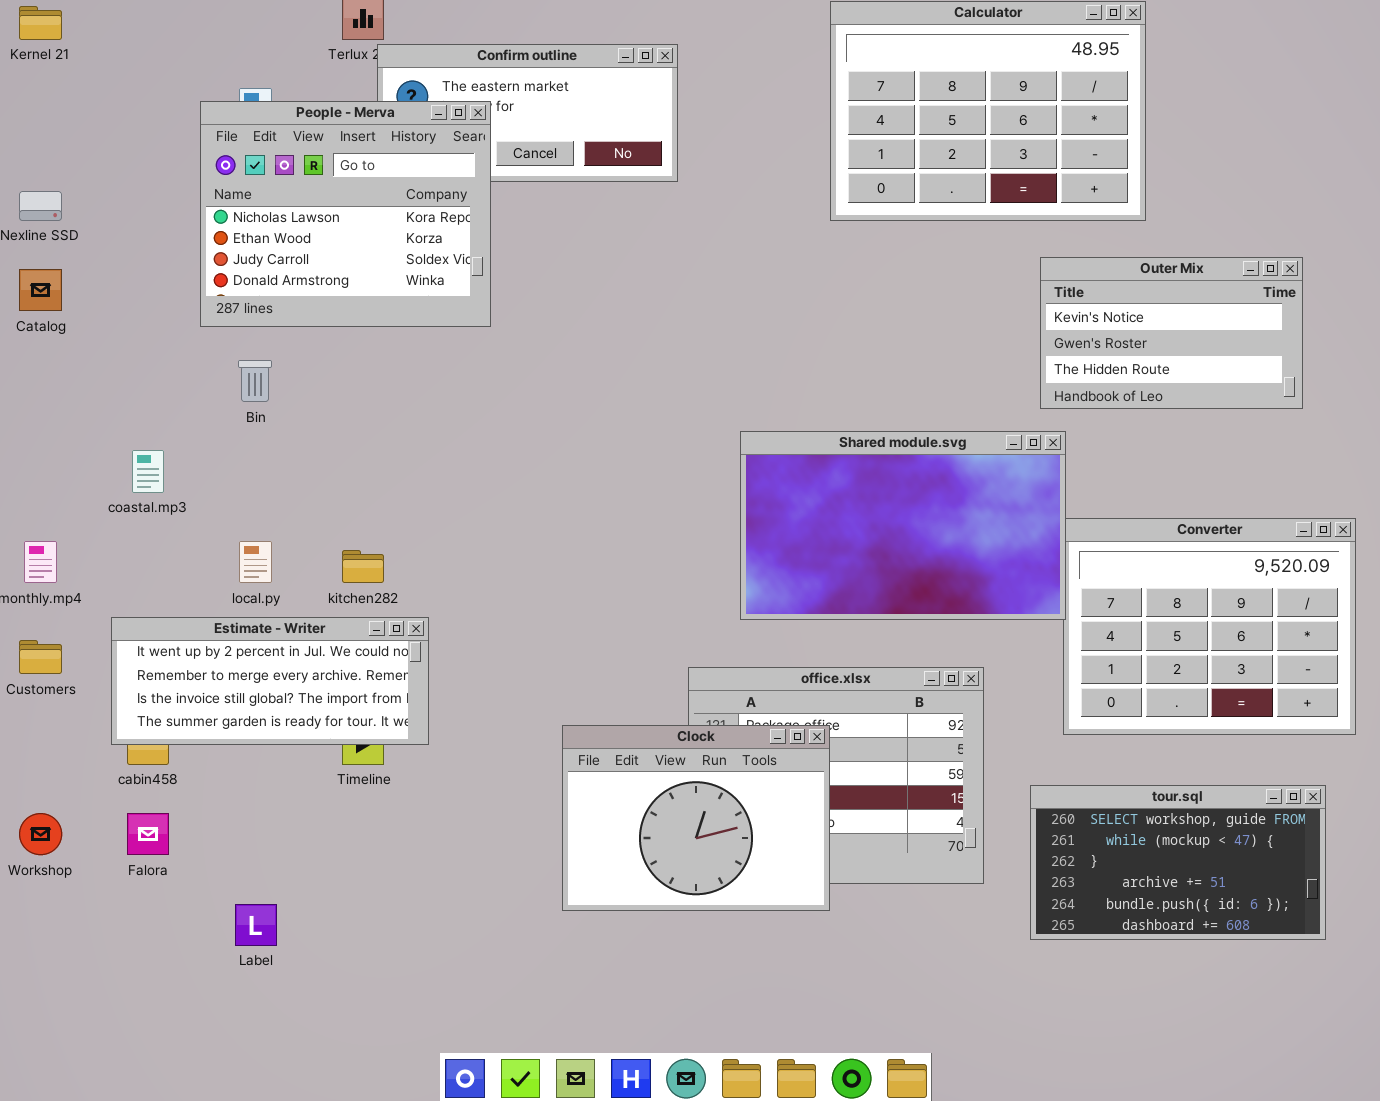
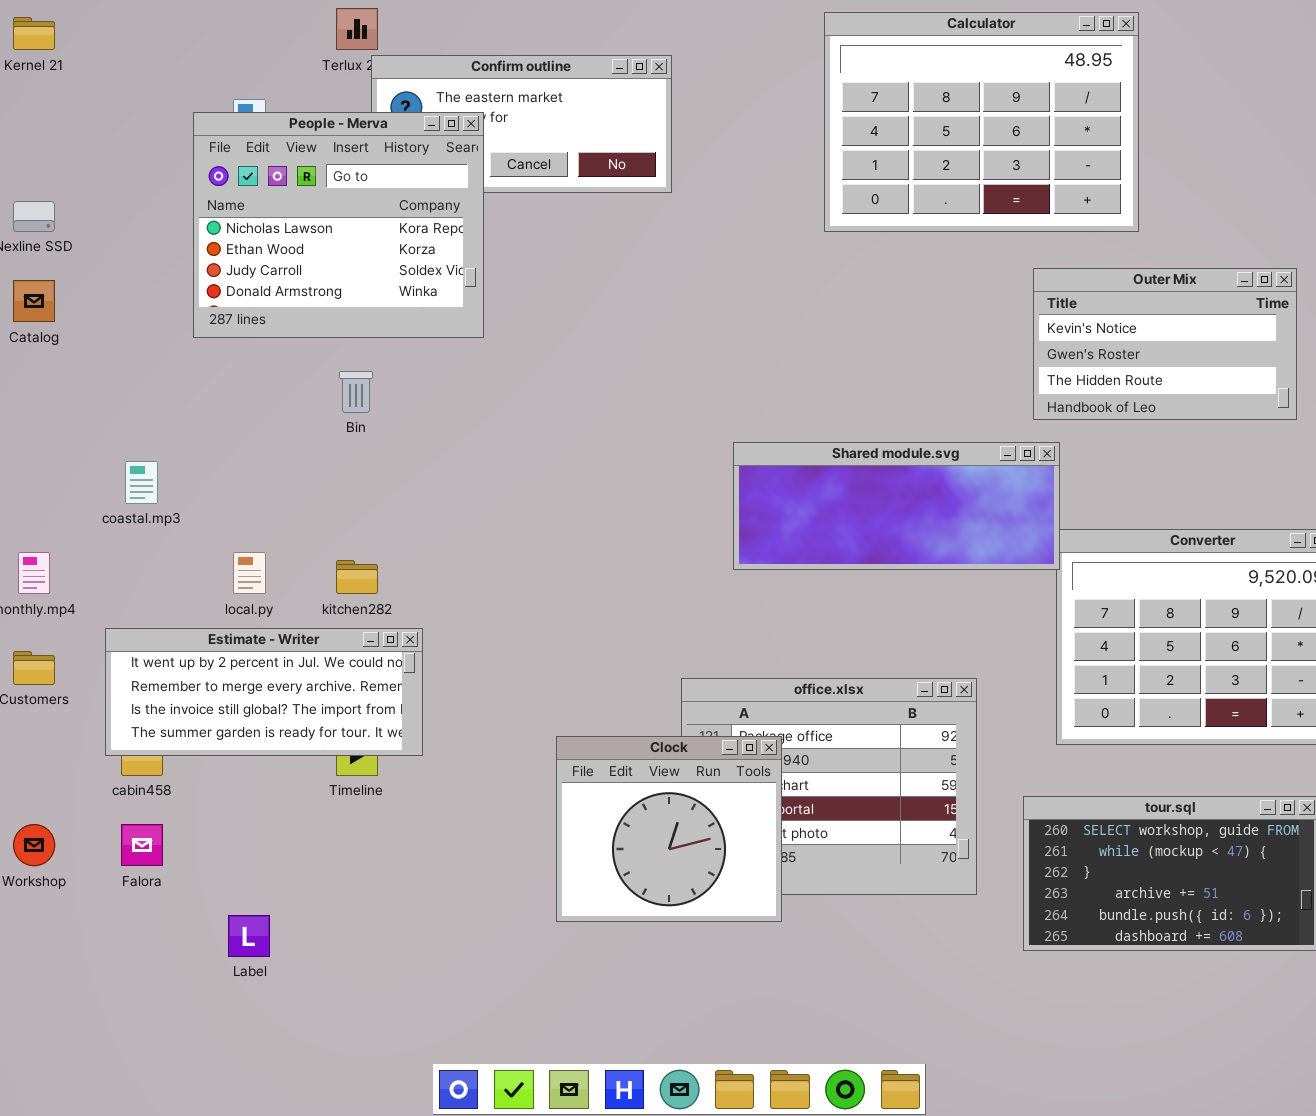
Bin: [238,360,272,402] -> [339,371,373,413], moved
Shared module.svg: [740,431,1066,620] -> [733,442,1060,570], resized
Clock: [562,725,830,911] -> [556,736,782,922], resized

